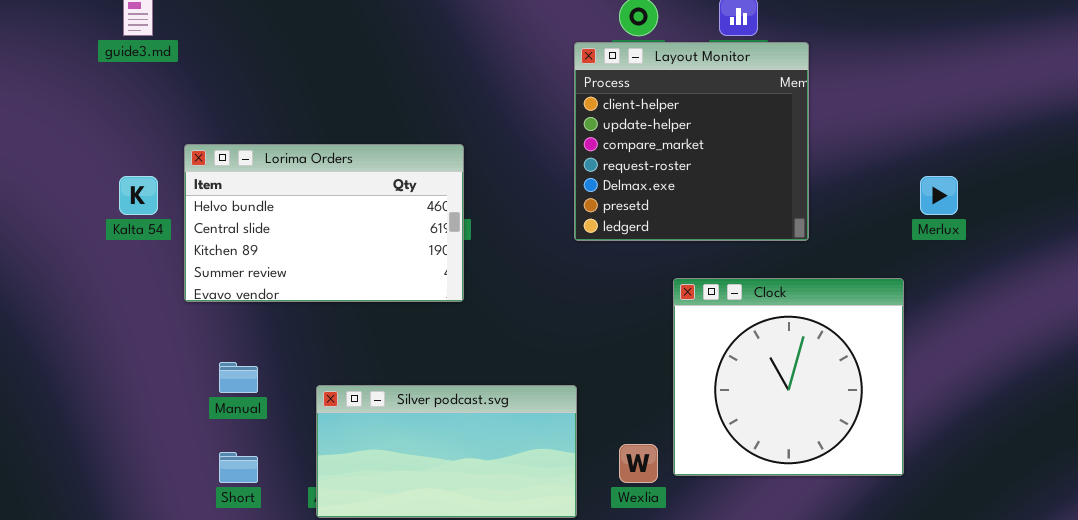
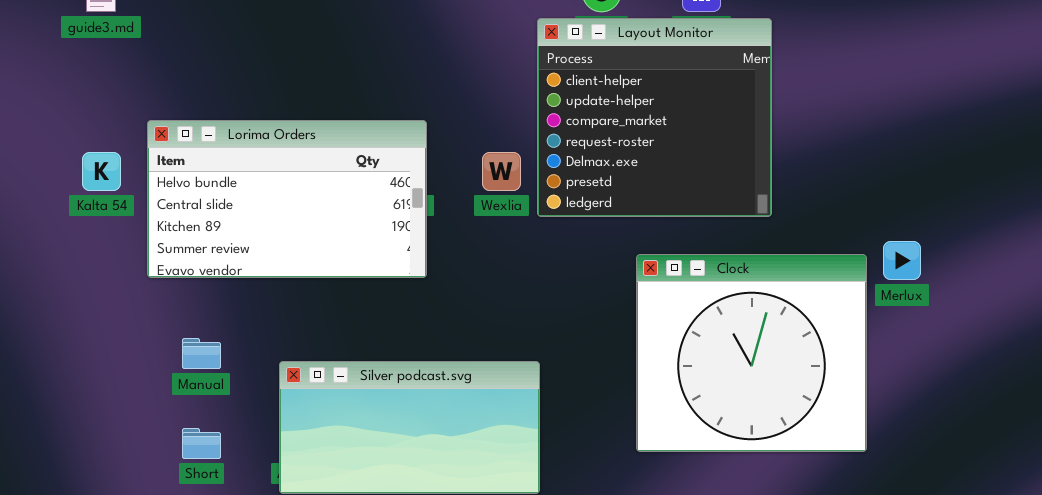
Merlux: [920,176,958,215] -> [883,241,921,280], moved
Wexlia: [619,444,658,483] -> [482,152,521,191], moved

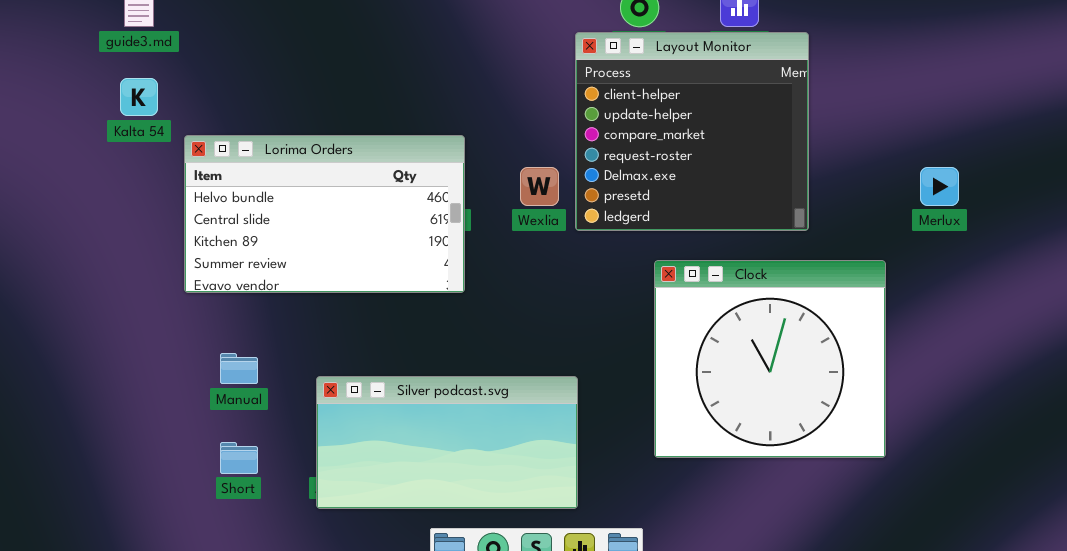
Kalta 54: [82,152,121,191] -> [120,78,158,116], moved
Merlux: [883,241,921,280] -> [920,167,959,206], moved
Clock: [636,254,867,452] -> [654,260,886,458], moved

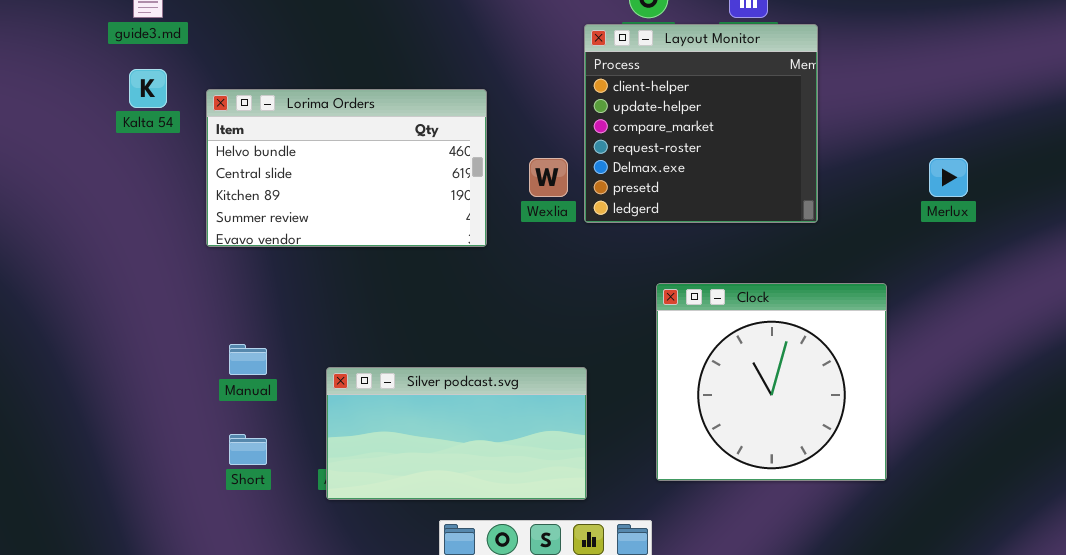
Lorima Orders: [184,135,465,293] -> [206,89,487,247], moved
Clock: [654,260,886,458] -> [656,283,887,481], moved

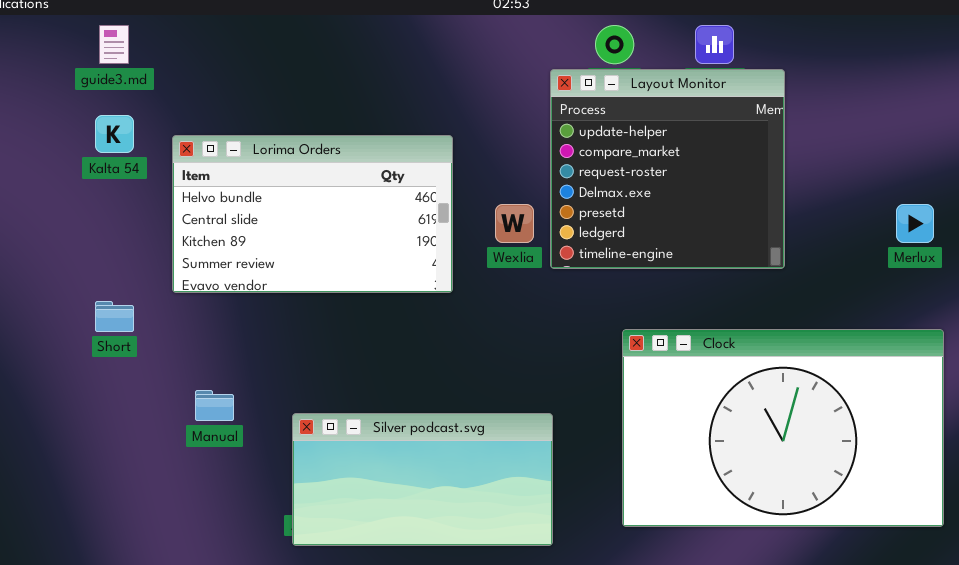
Layout Monitor: [584,24,818,223] -> [550,69,785,269], scrolled down 1 row
Clock: [656,283,887,481] -> [622,329,944,527], resized
Short: [229,434,267,465] -> [95,301,134,332], moved

